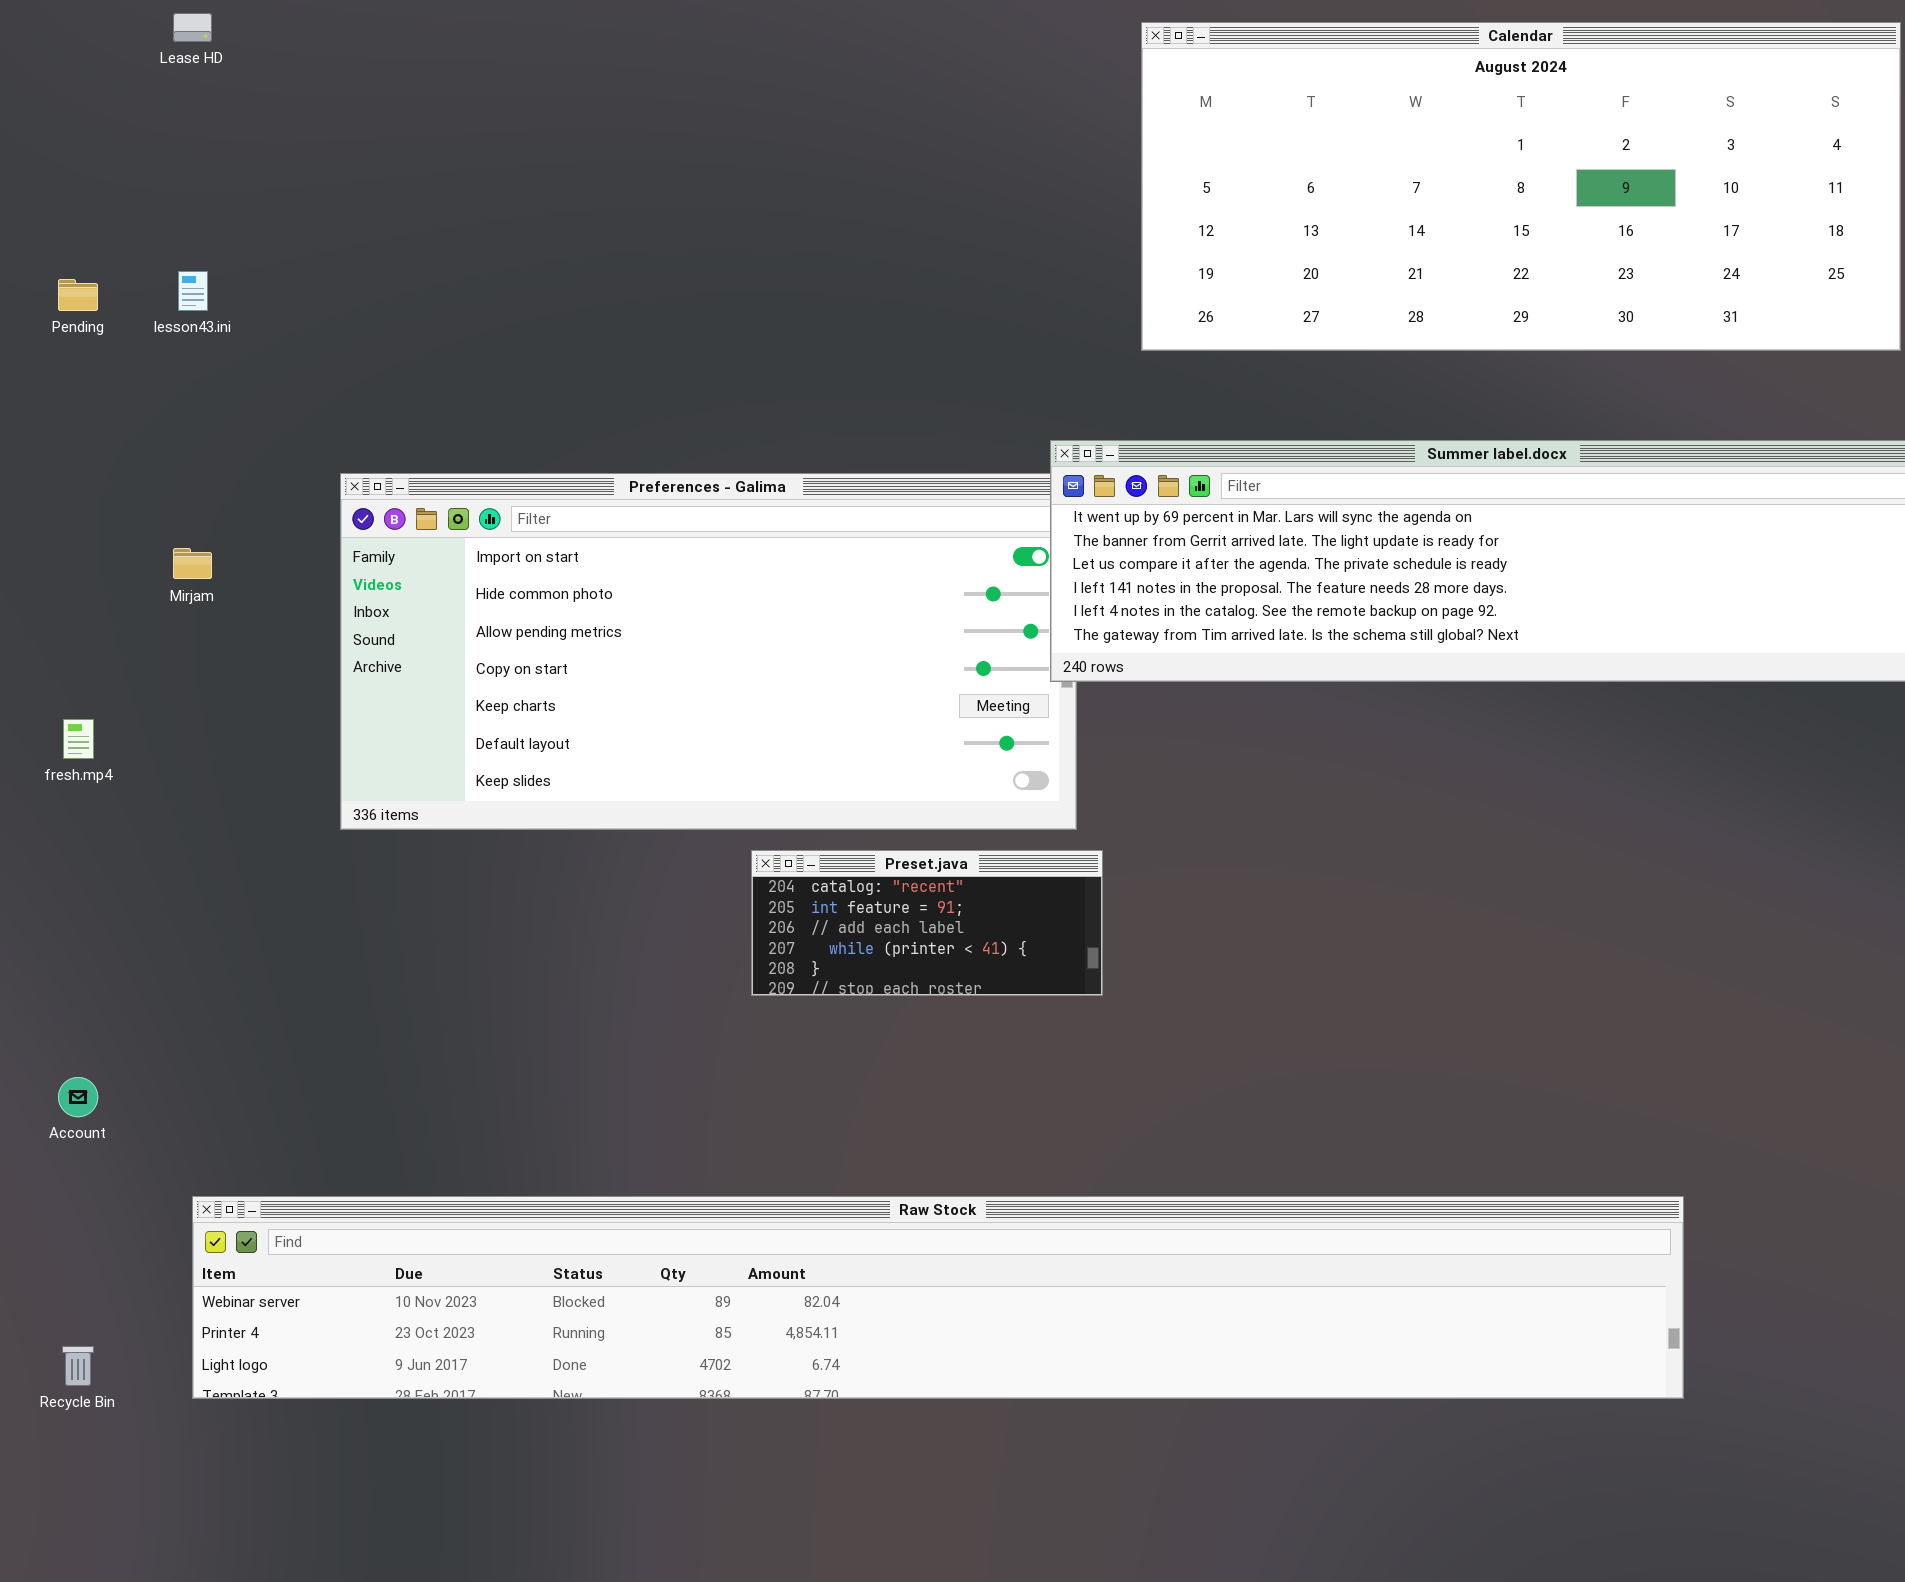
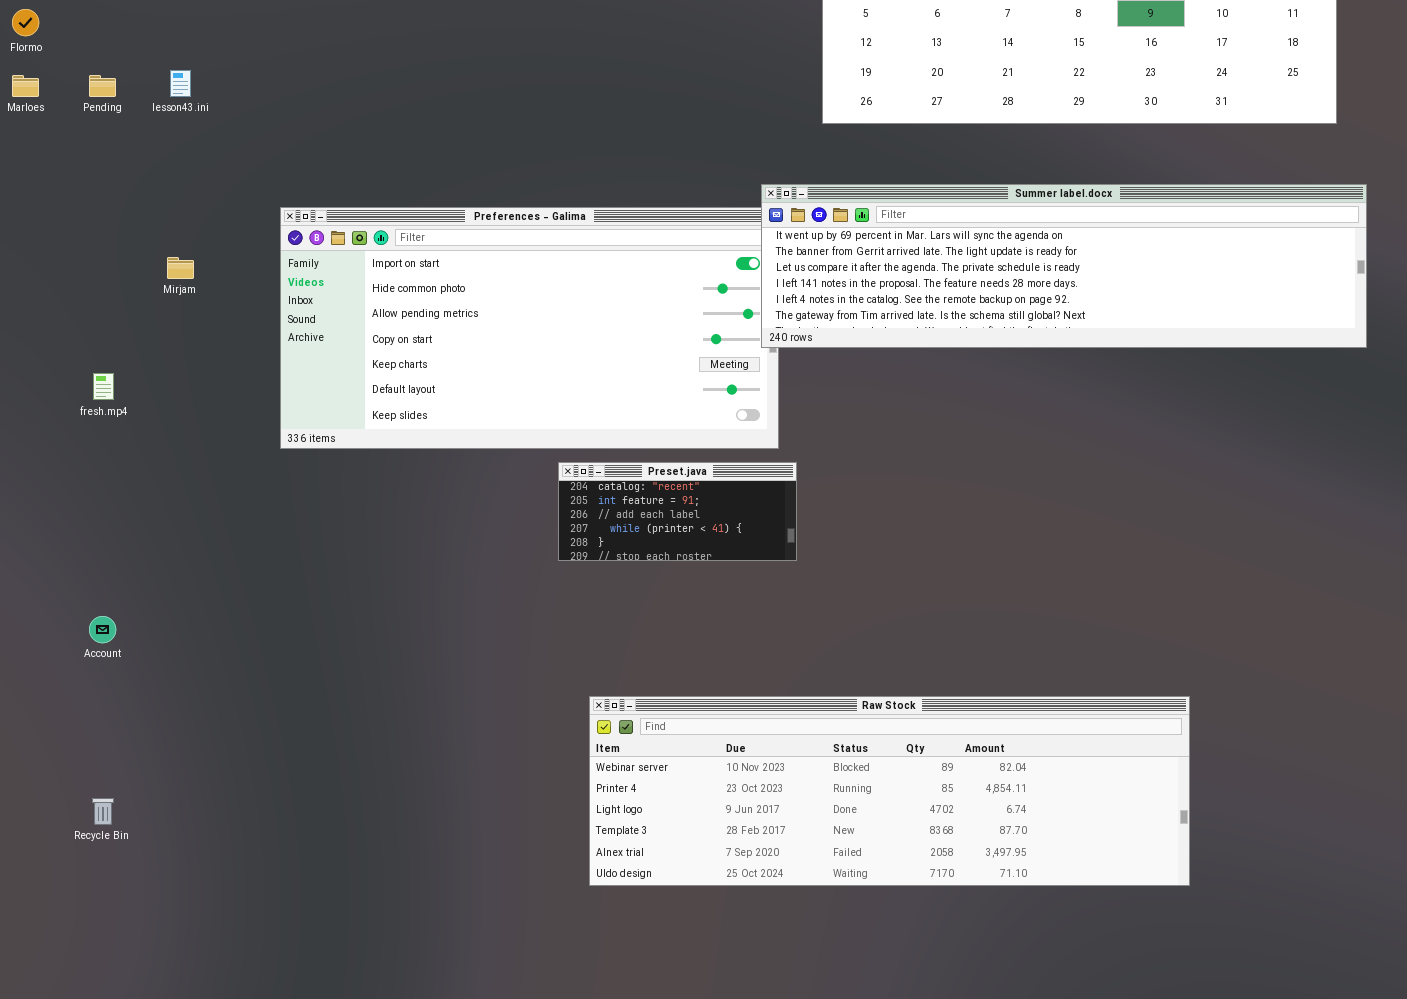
Raw Stock: [192,1196,1684,1399] -> [589,696,1190,886], resized

